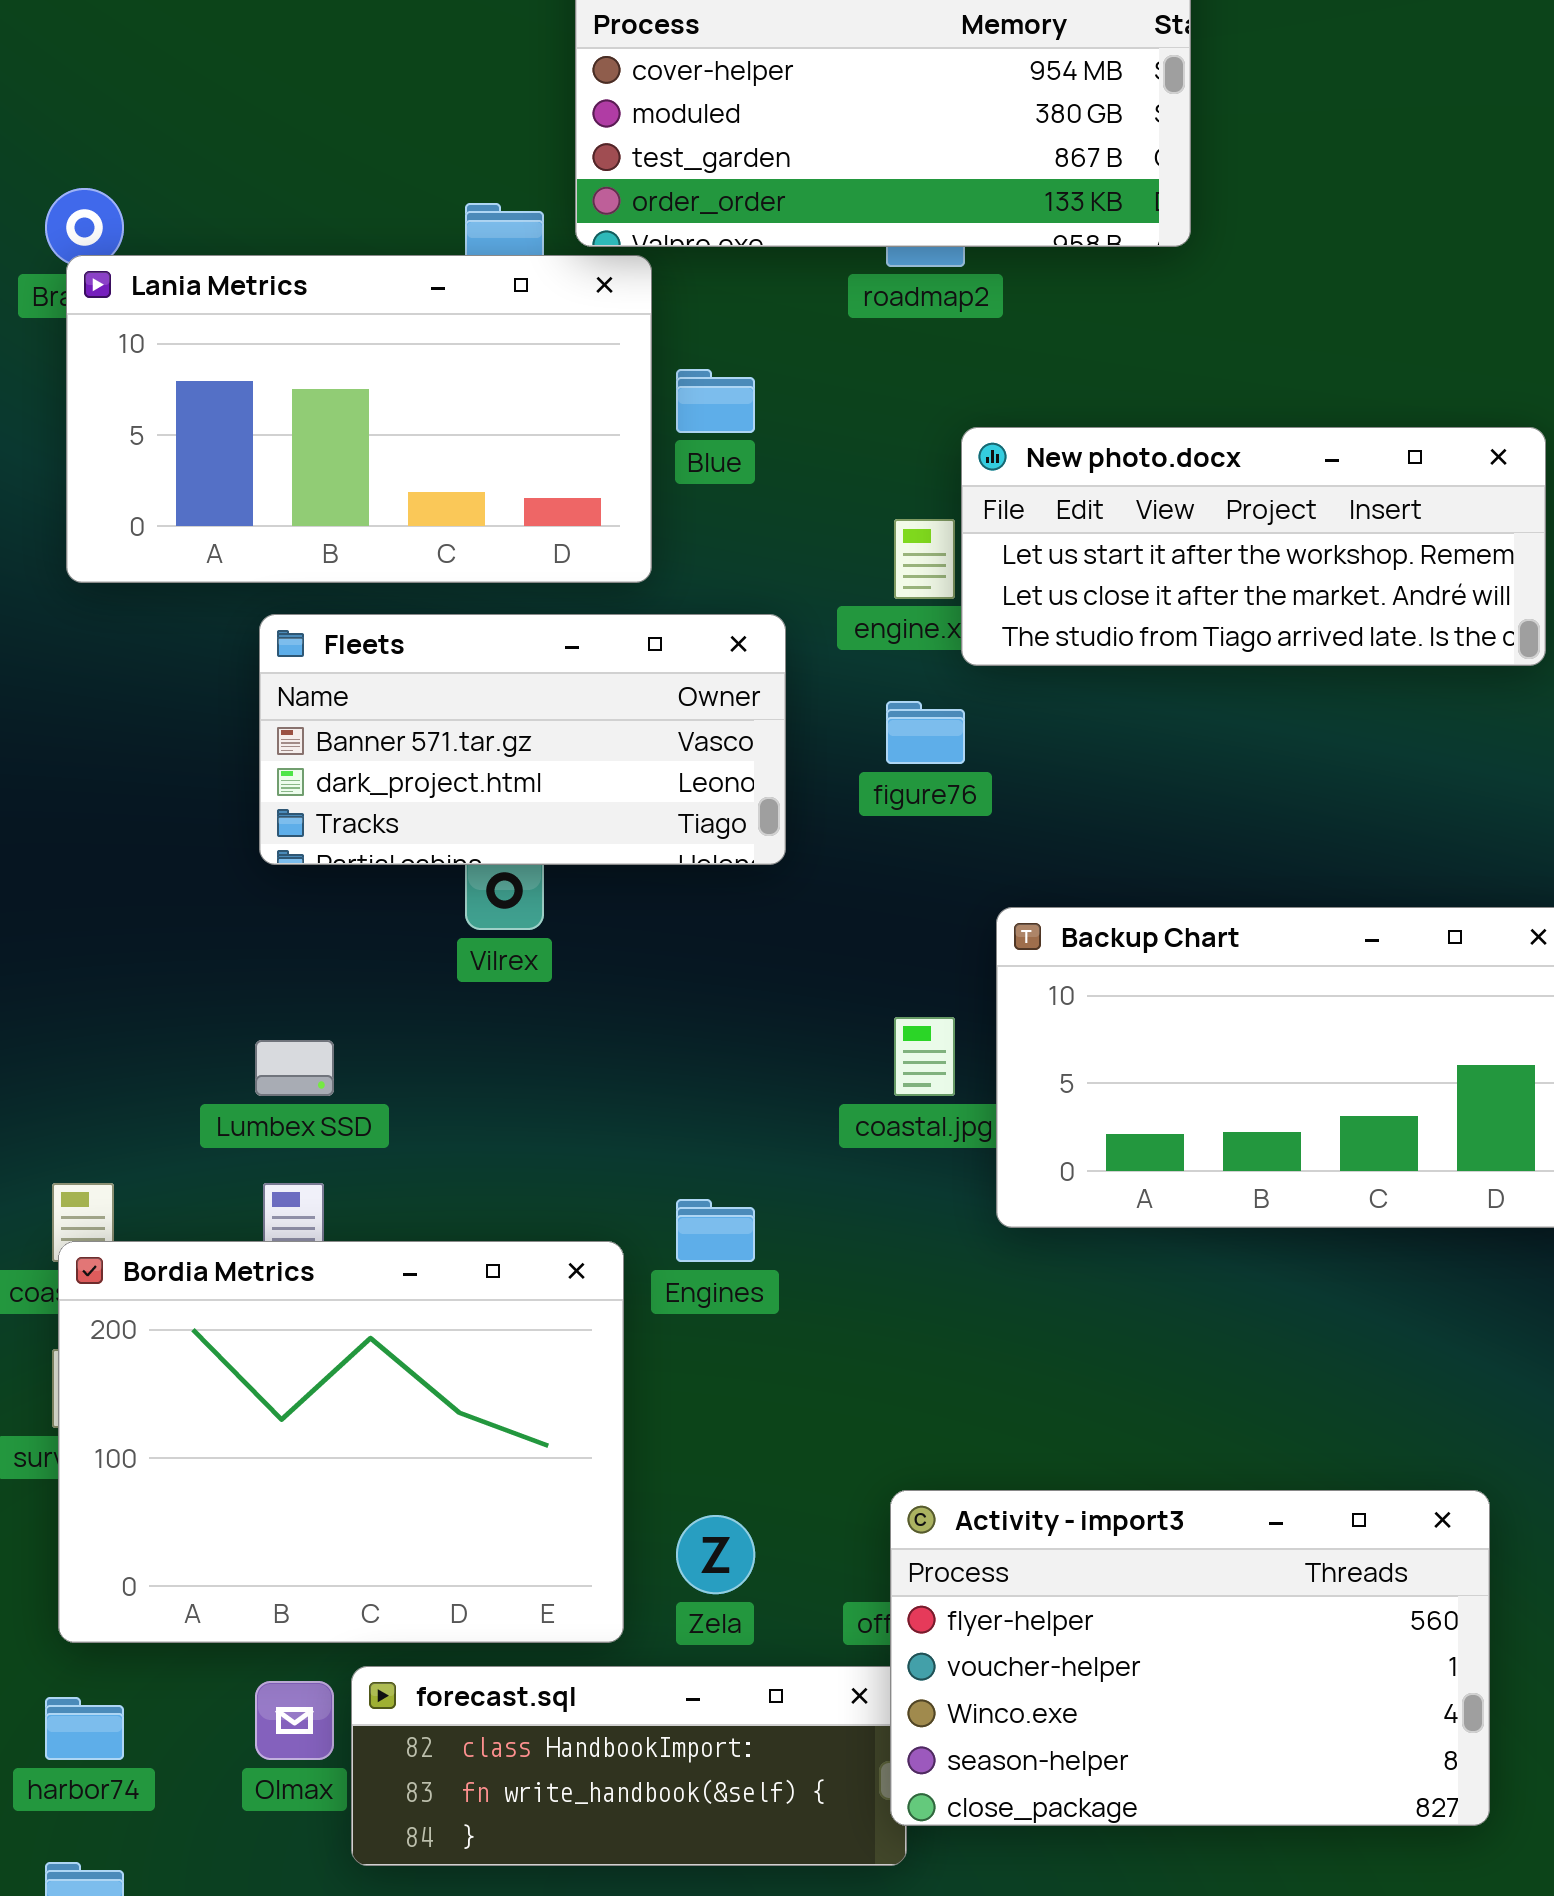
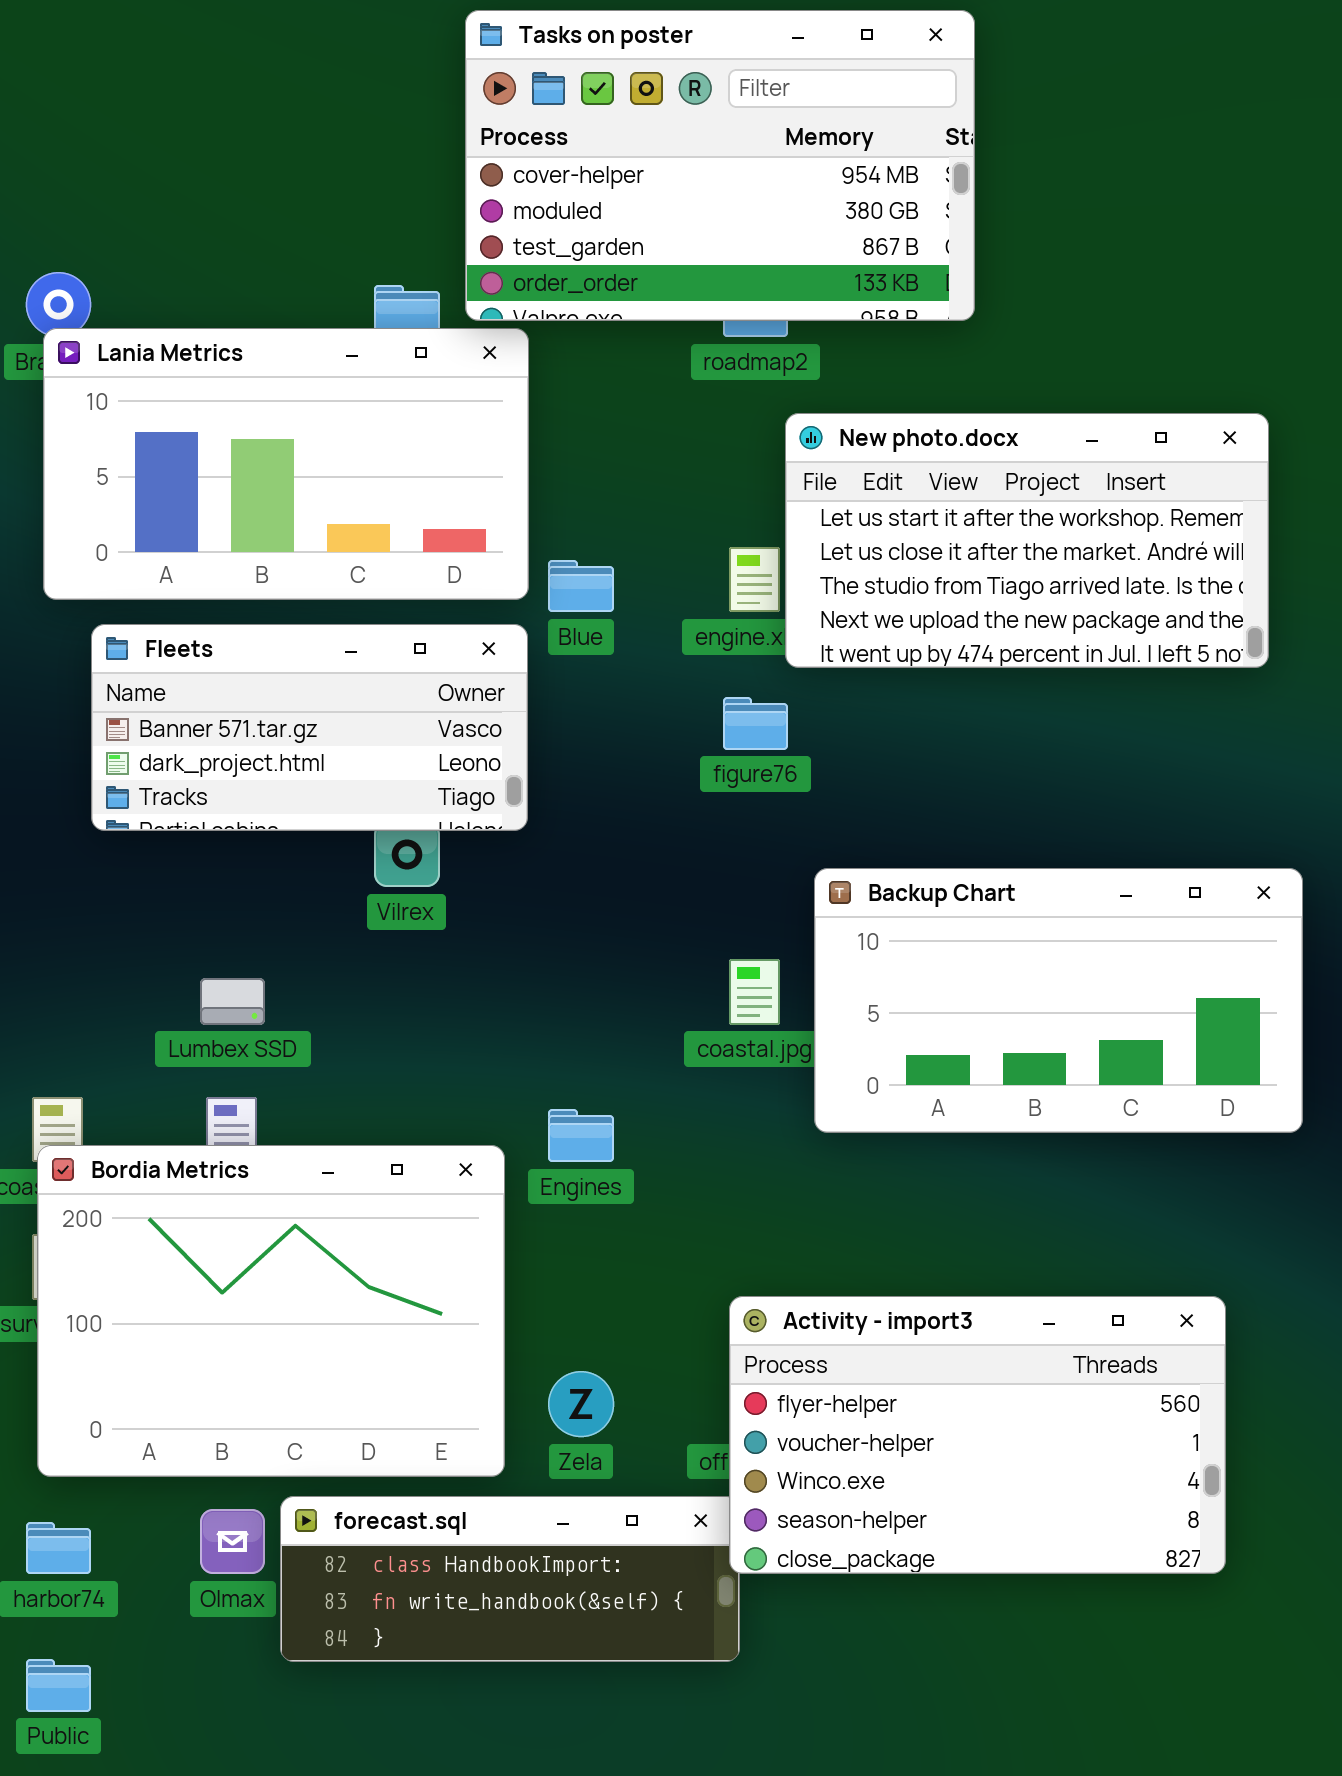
Blue: [676,369,755,433] -> [548,560,614,612], moved
New photo.docx: [961,427,1546,666] -> [785,413,1269,668], resized
Fleets: [259,614,786,865] -> [91,624,528,831], moved
Activity - import3: [890,1490,1490,1826] -> [729,1296,1226,1574], moved

